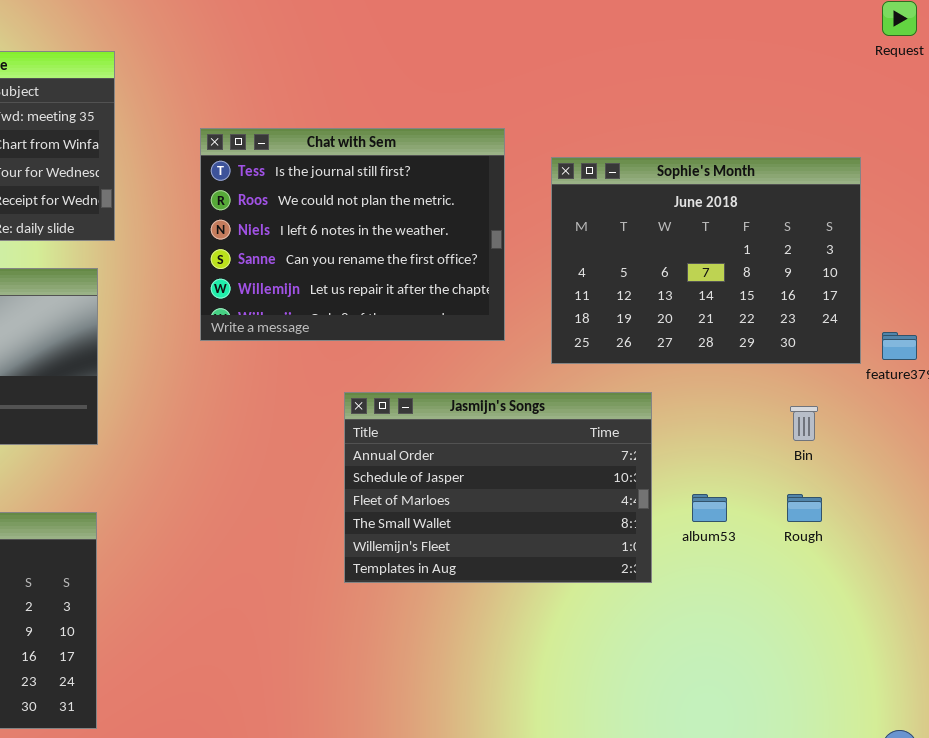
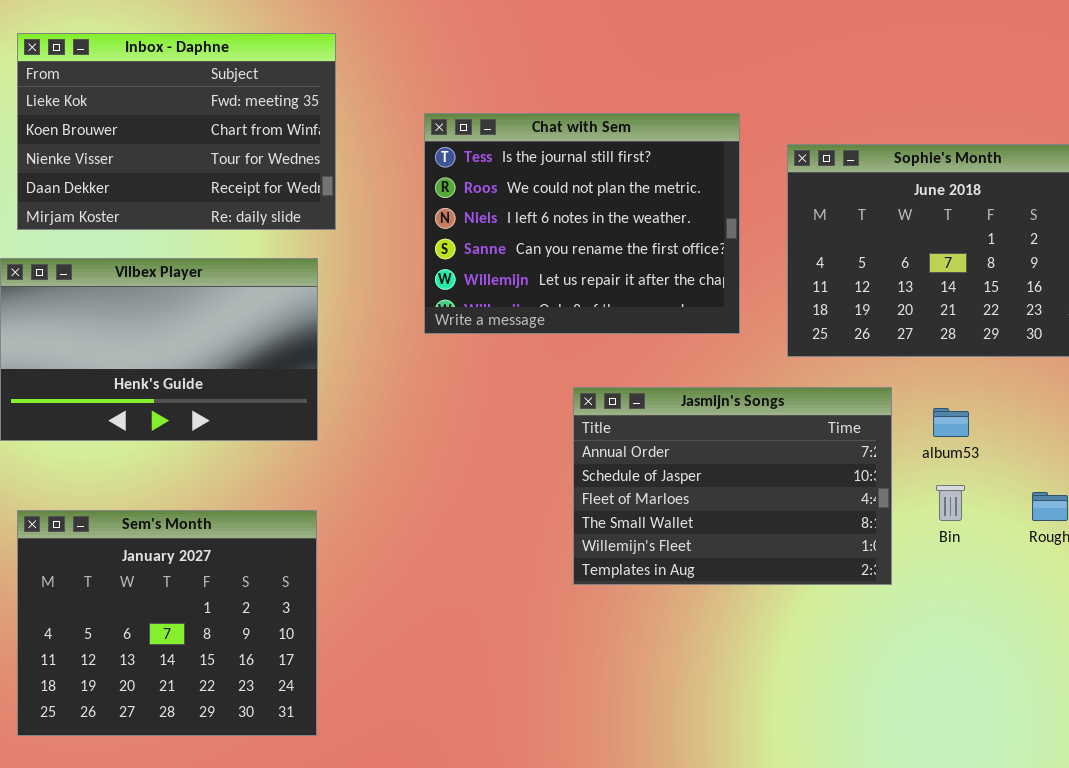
Bin: [790,406,818,441] -> [936,485,965,521], moved
album53: [692,494,727,522] -> [933,408,969,437], moved

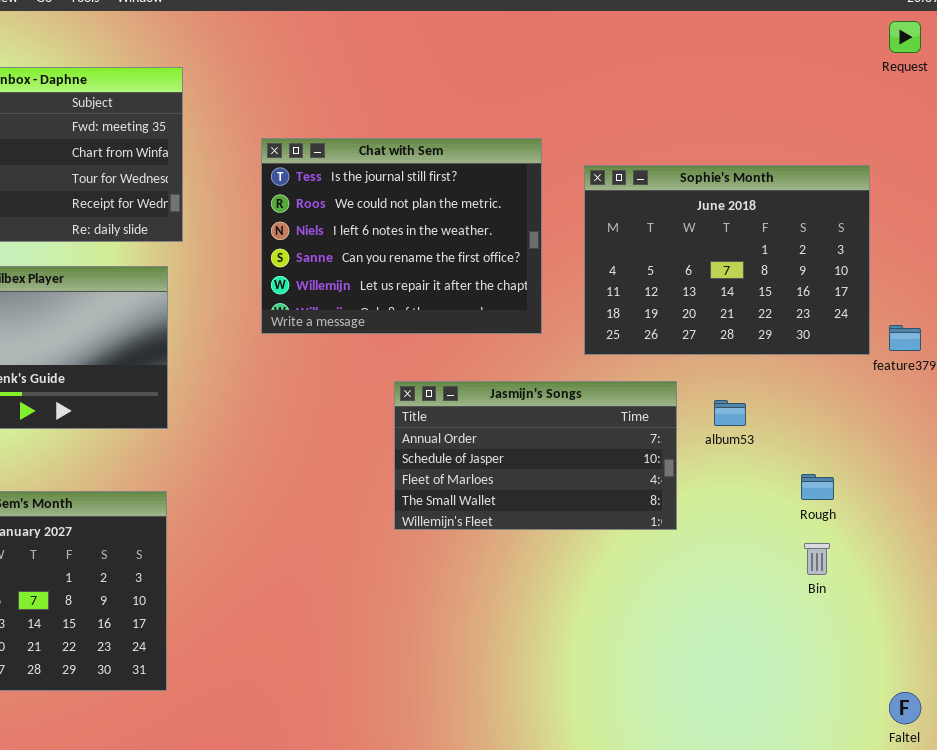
Jasmijn's Songs: [573,387,892,585] -> [394,381,677,530], resized
Bin: [936,485,965,521] -> [804,543,830,575], moved

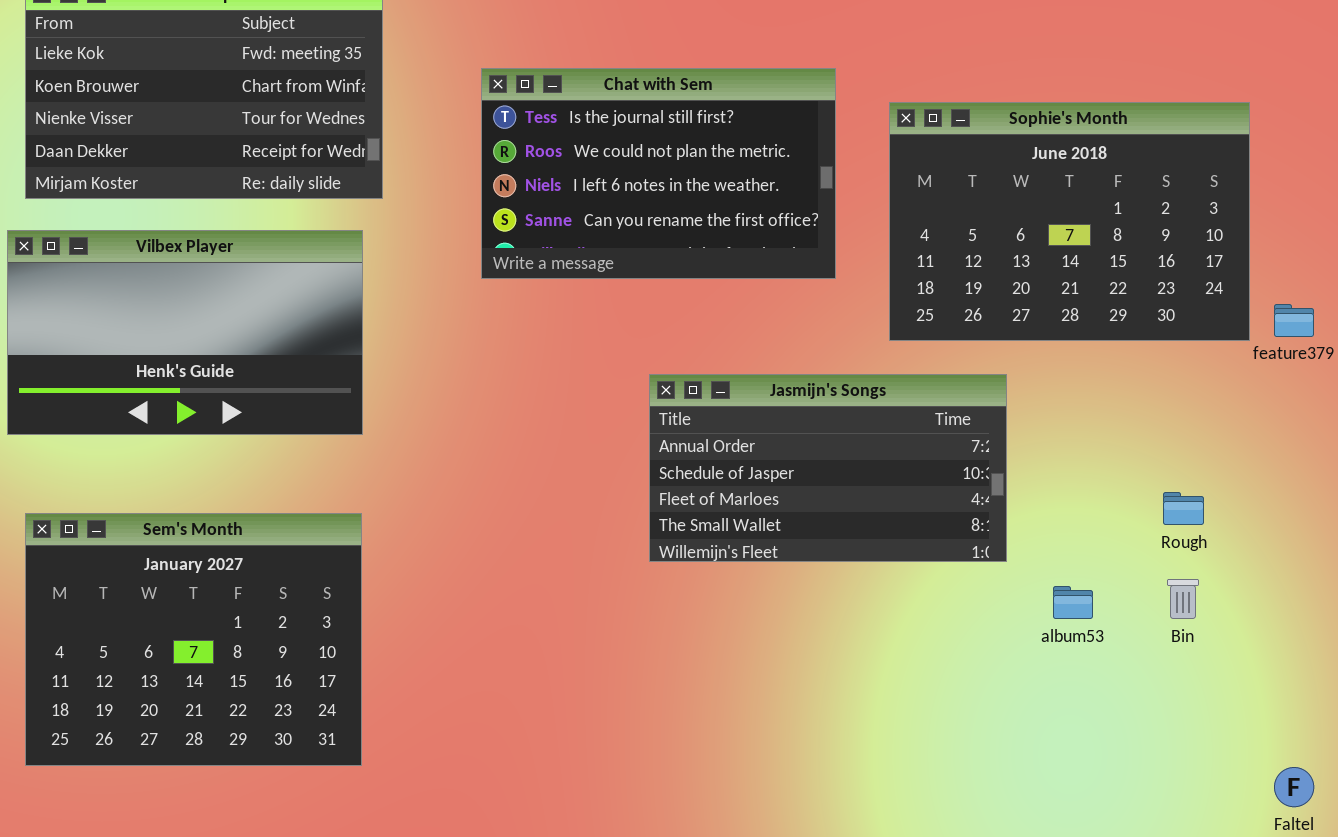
Chat with Sem: [261,138,542,334] -> [481,68,836,279], resized
album53: [714,400,746,426] -> [1053,586,1093,619], moved

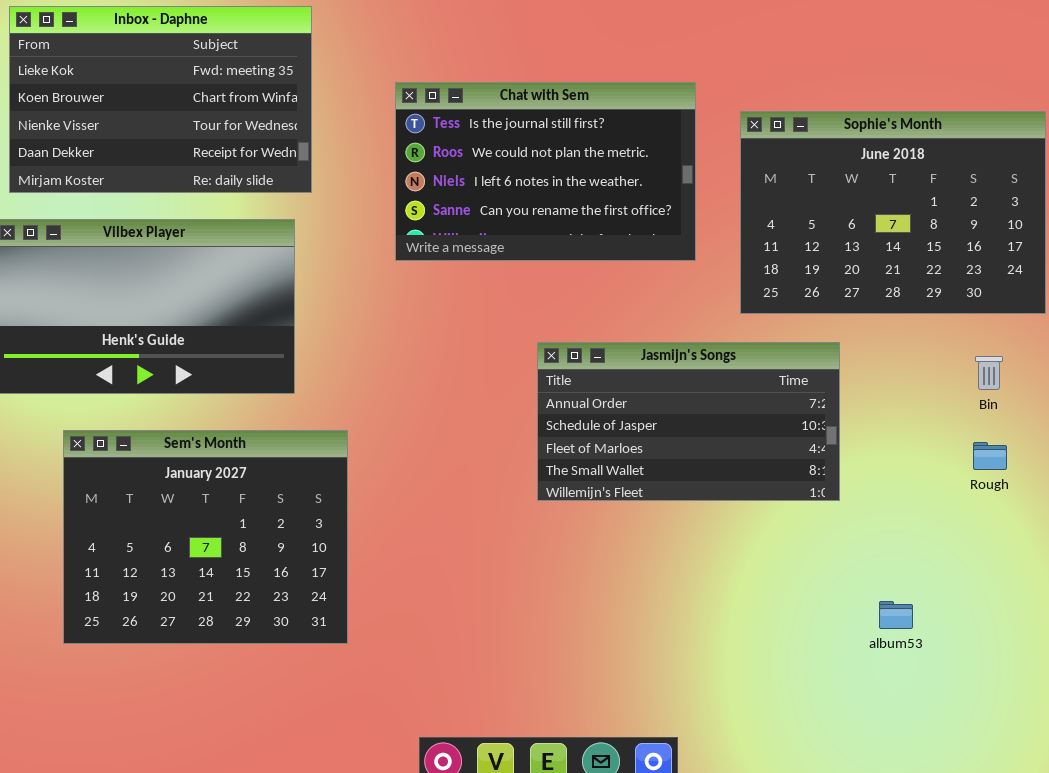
Sem's Month: [25,513,362,766] -> [63,430,348,644], moved
Bin: [1167,579,1199,619] -> [975,356,1003,390], moved
album53: [1053,586,1093,619] -> [879,601,913,629], moved

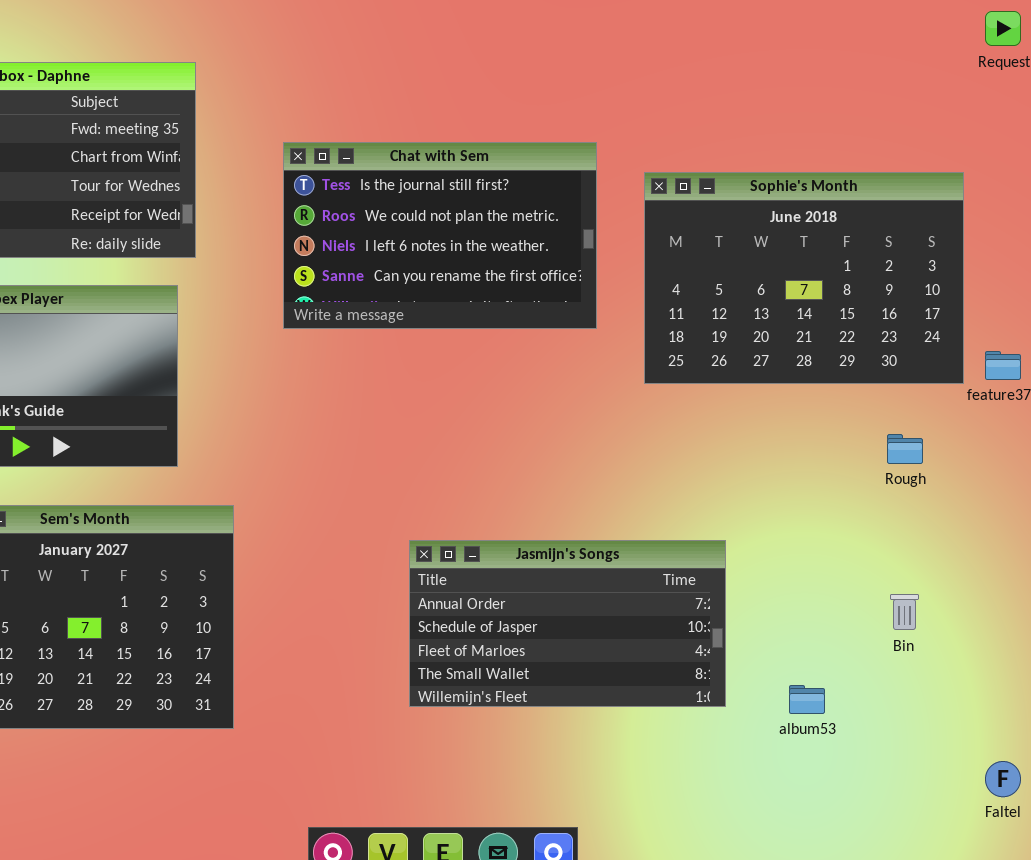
Jasmijn's Songs: [537,342,840,501] -> [409,540,726,707], moved
Bin: [975,356,1003,390] -> [890,594,919,630], moved
Rough: [973,442,1007,470] -> [887,434,923,464], moved

